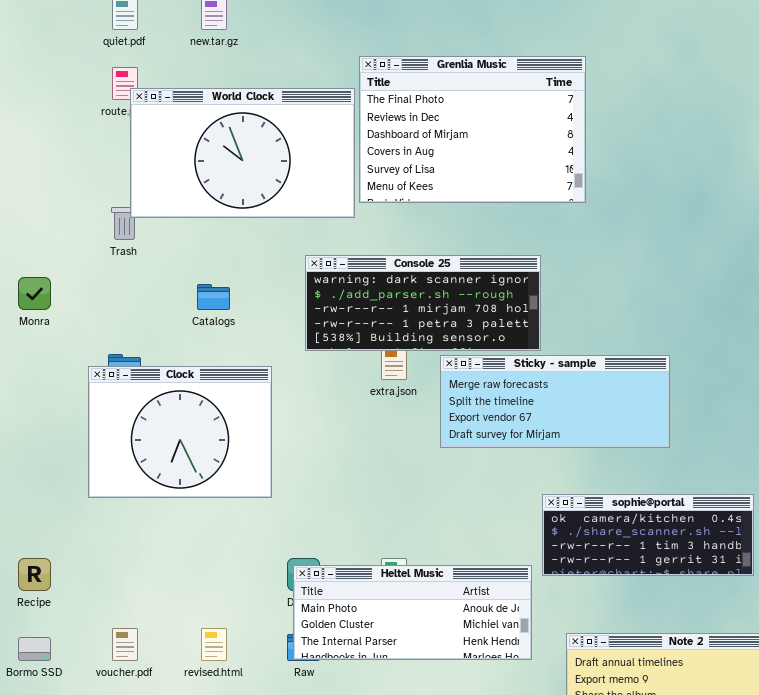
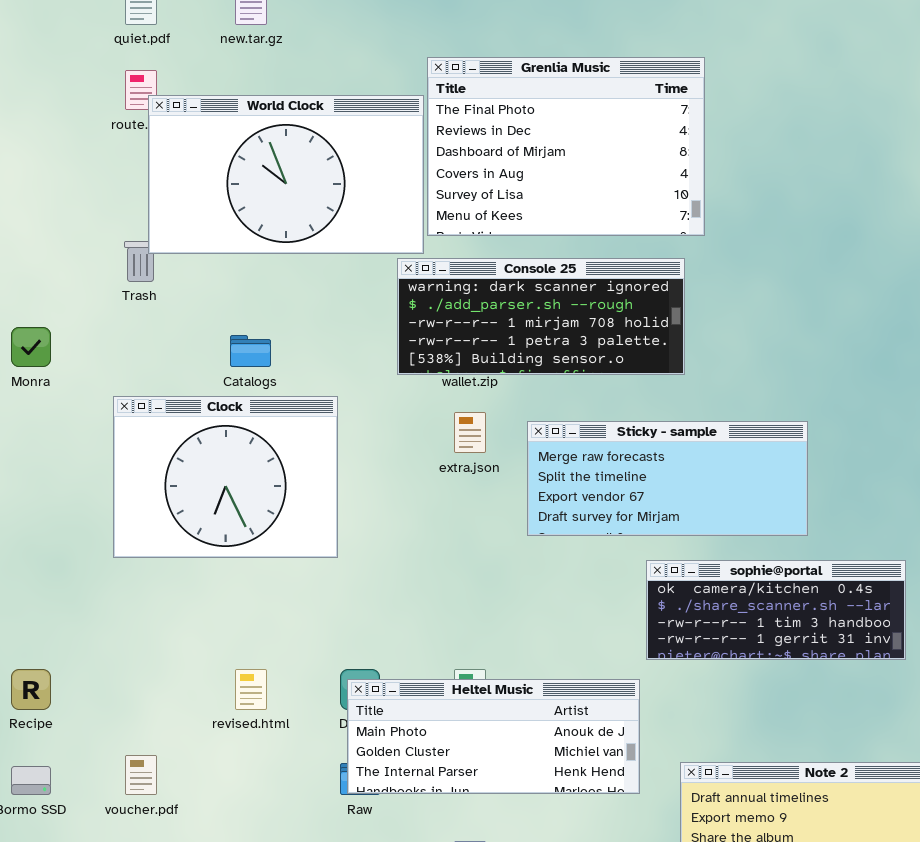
Console 25: [305,255,541,351] -> [397,258,685,375], moved
Clock: [88,366,272,498] -> [113,396,338,558], moved
sophie@portal: [542,494,754,576] -> [646,560,906,660], moved
revised.html: [201,628,227,661] -> [235,669,267,710], moved

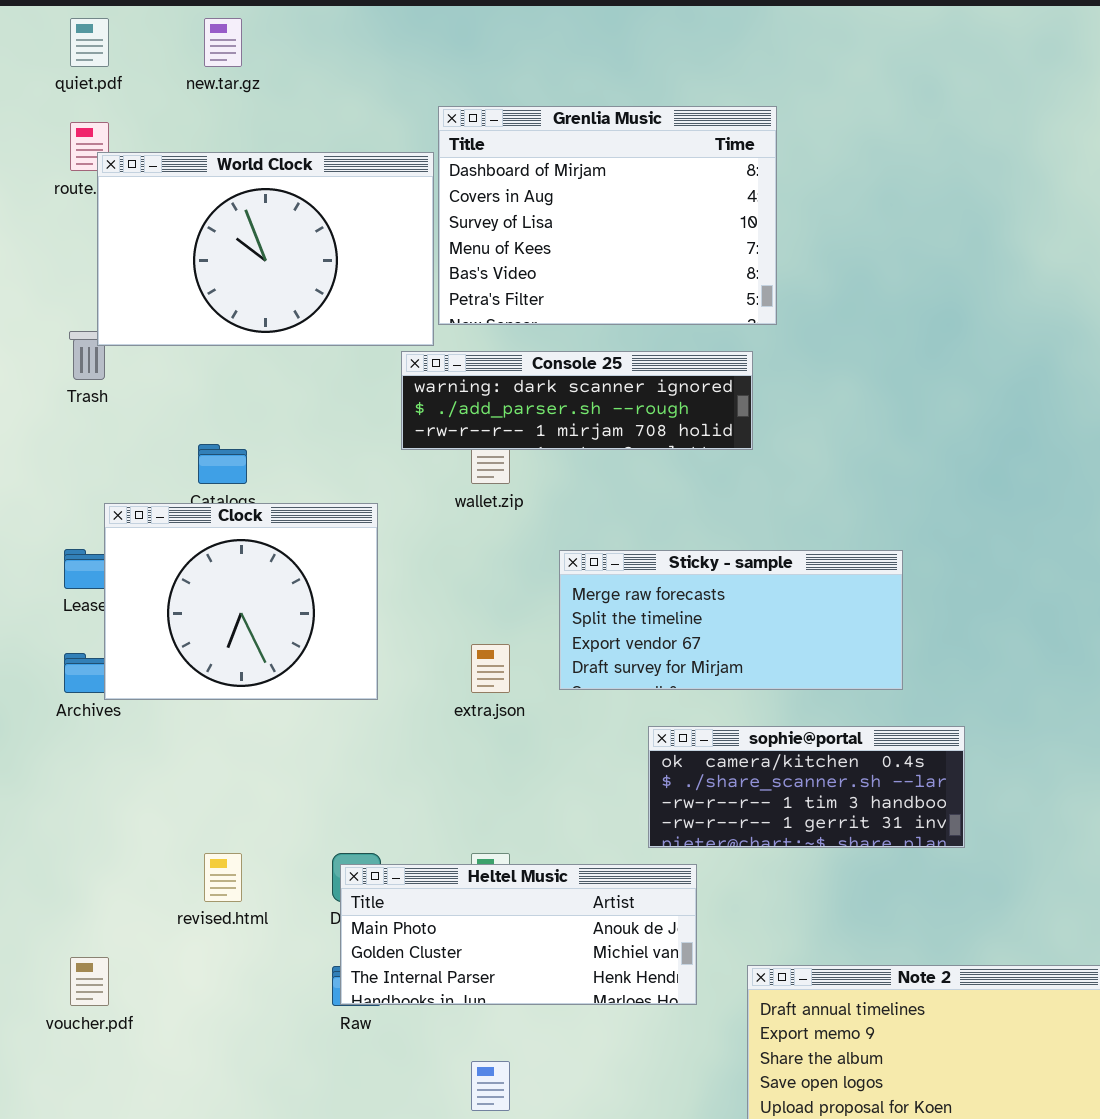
Grenlia Music: [427,57,705,236] -> [438,106,777,325], scrolled down 2 rows
Console 25: [397,258,685,375] -> [401,351,753,450], resized
Clock: [113,396,338,558] -> [104,503,378,700], moved
extra.json: [454,412,486,453] -> [471,644,510,693], moved
sophie@portal: [646,560,906,660] -> [648,726,965,848], moved

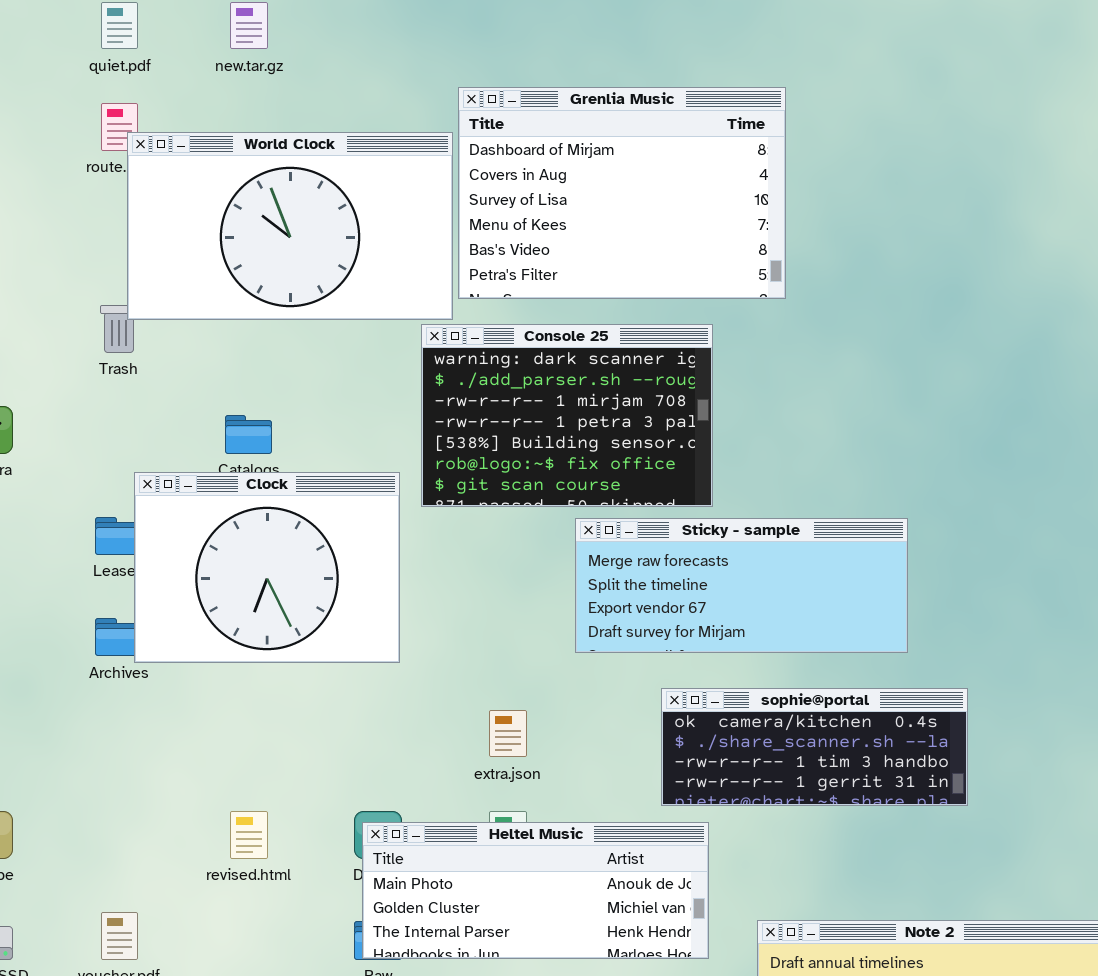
Console 25: [401,351,753,450] -> [421,324,713,507], resized
extra.json: [471,644,510,693] -> [489,710,527,757], moved

